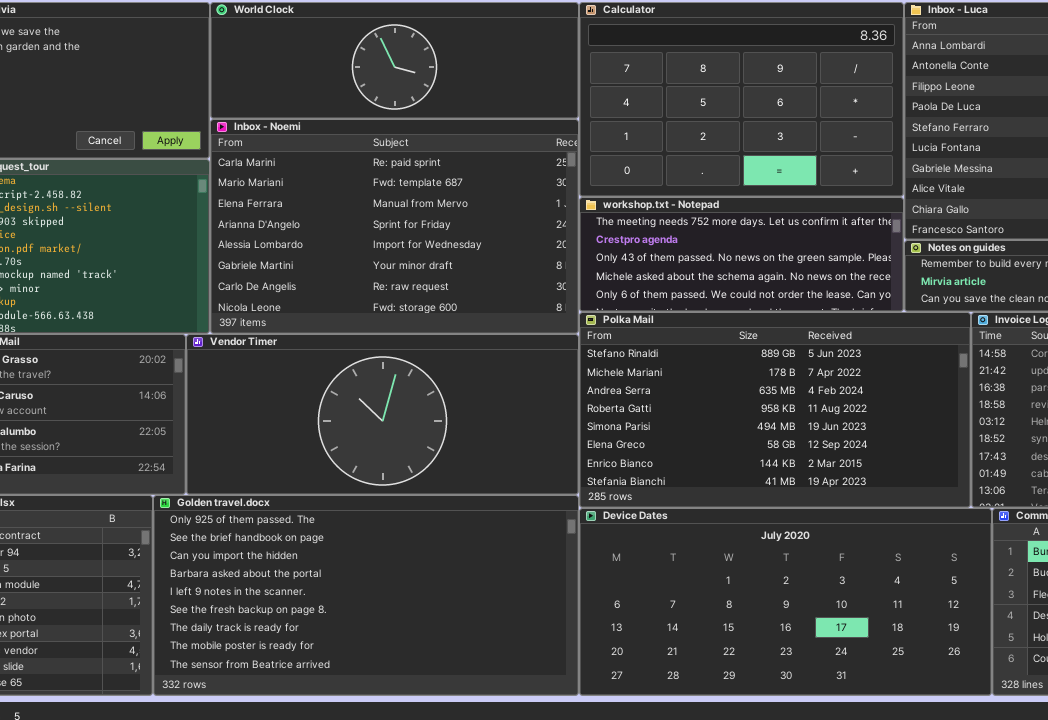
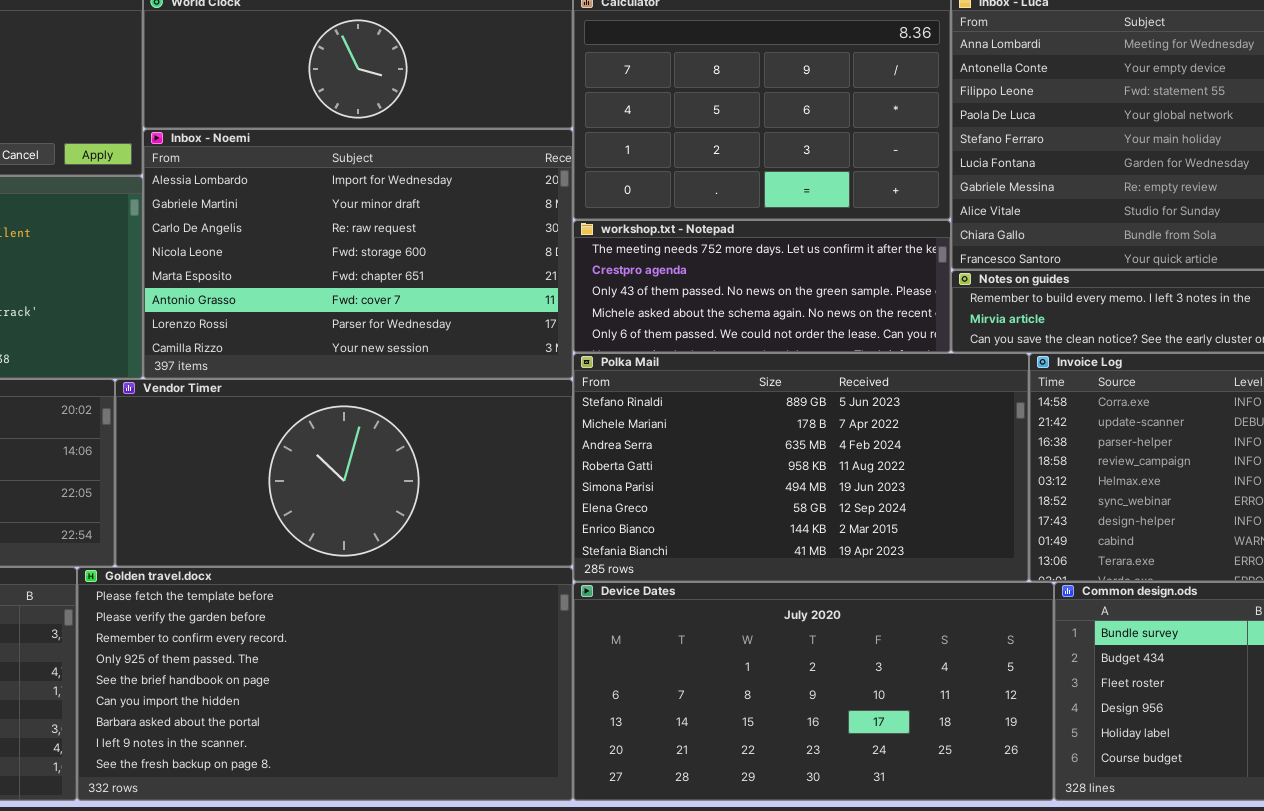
Inbox - Noemi: [210,119,579,334] -> [143,129,573,379], scrolled down 4 rows
Golden travel.docx: [153,495,579,696] -> [77,567,573,801], scrolled up 3 rows

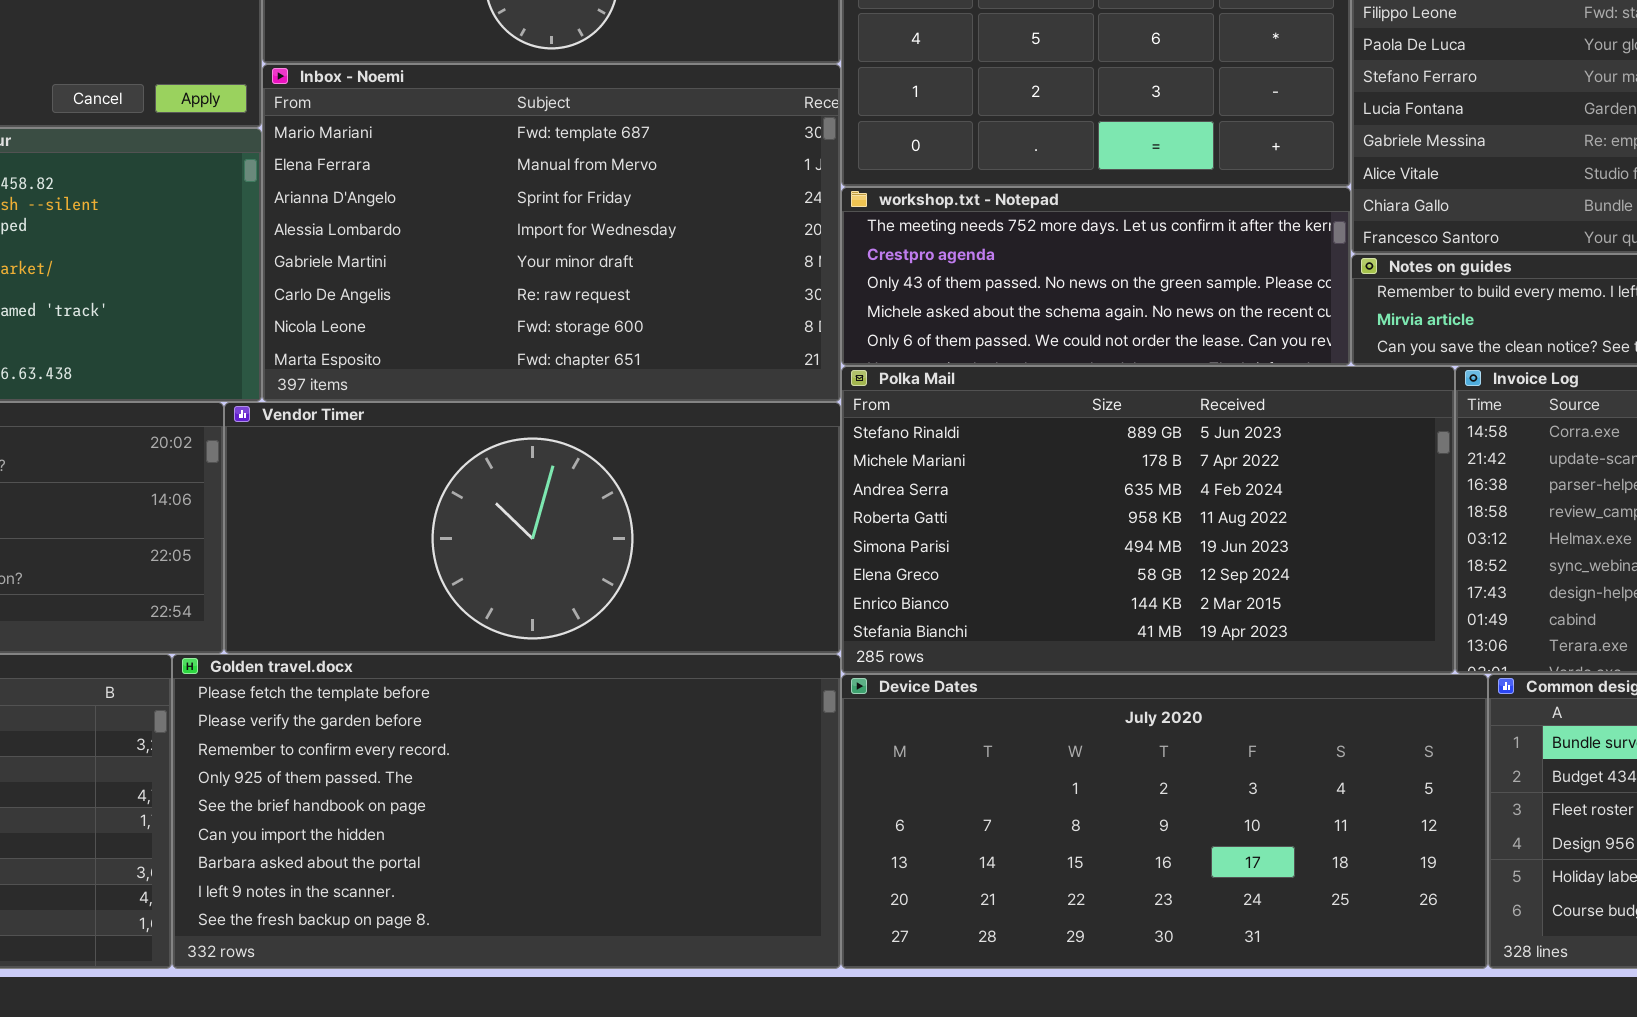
Inbox - Noemi: [143,129,573,379] -> [262,64,841,402], scrolled up 3 rows

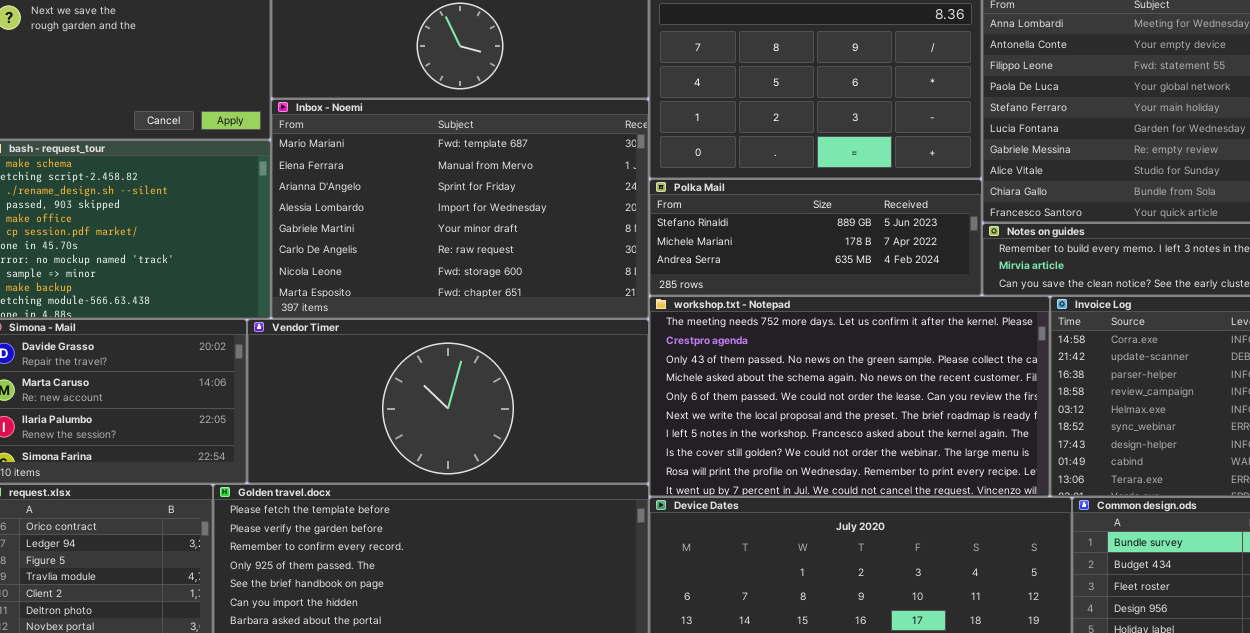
workshop.txt - Notepad: [841,187,1351,366] -> [649,296,1050,497], moved, resized
Polka Mail: [841,366,1455,674] -> [649,179,982,296], moved, resized

